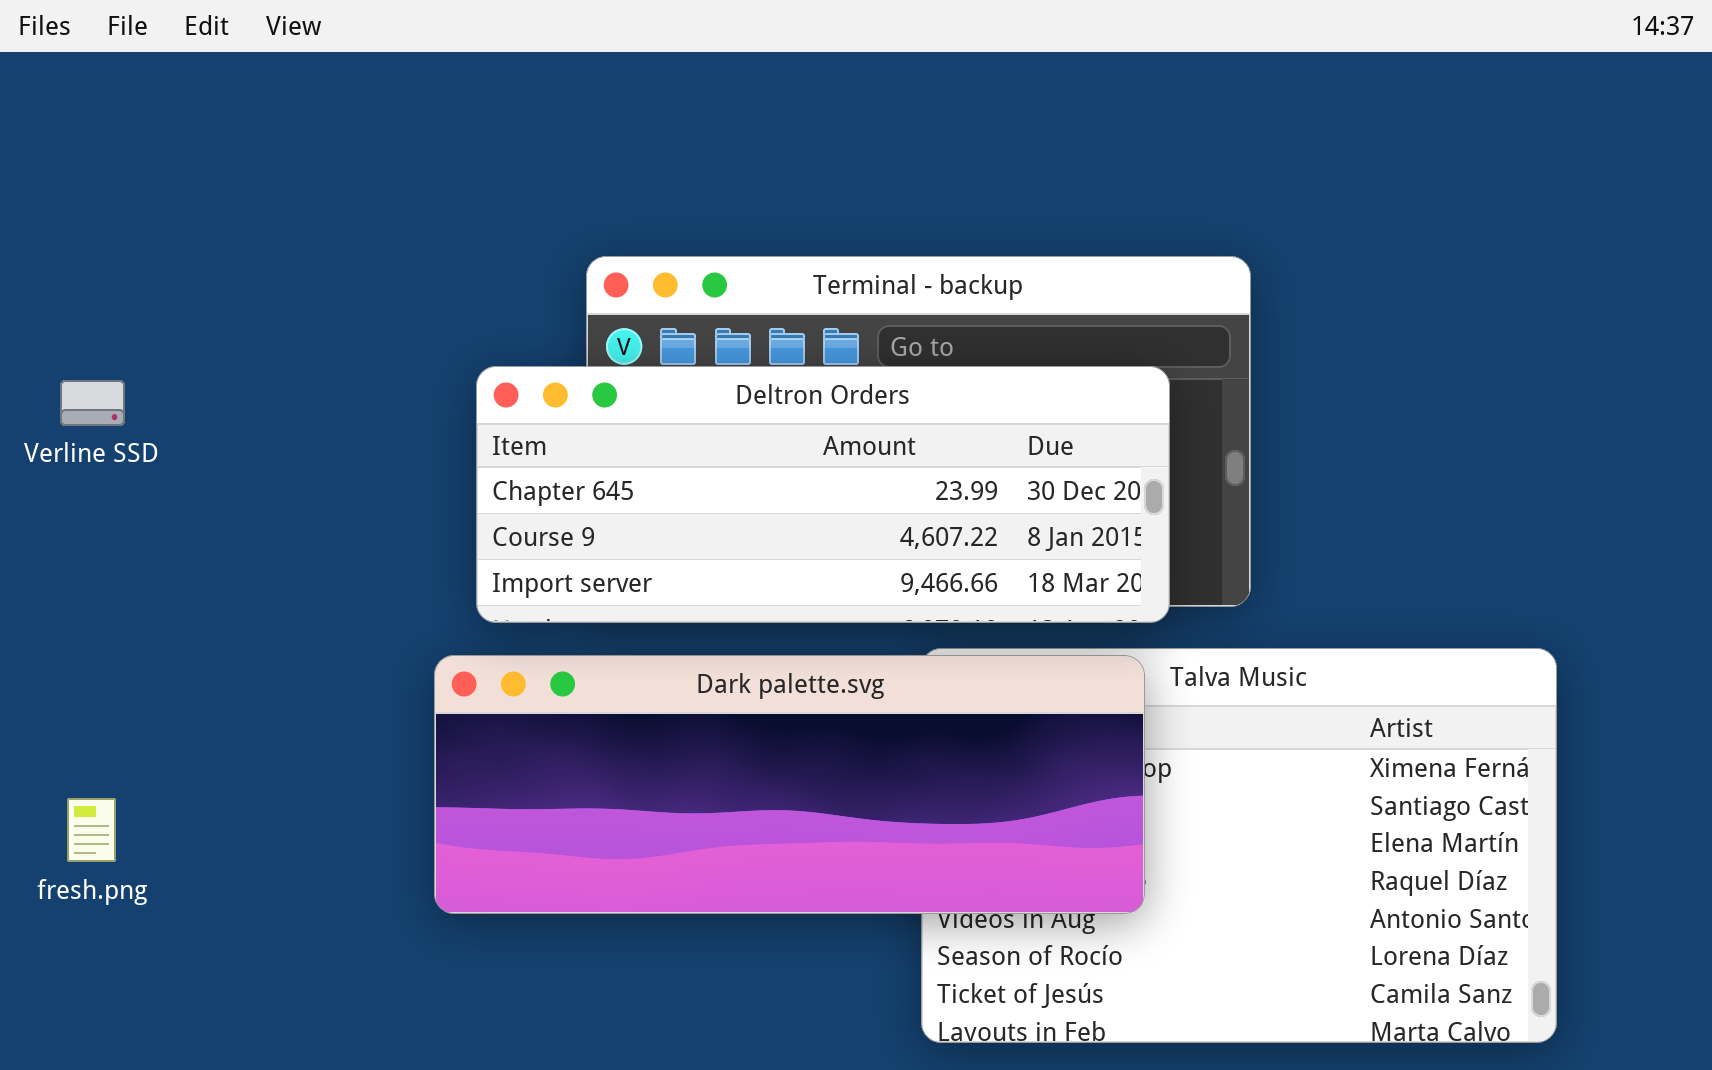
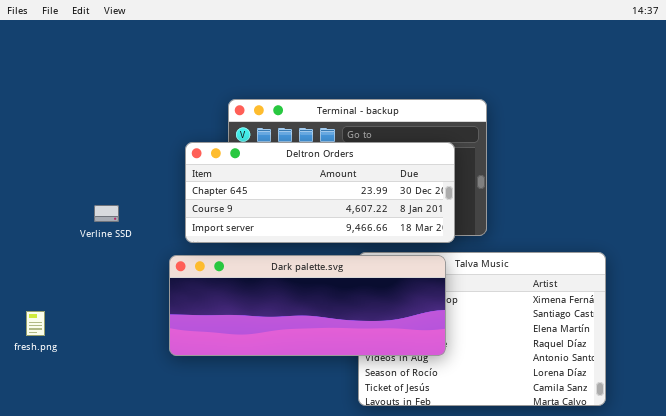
Verline SSD: [60,380,125,426] -> [94,205,119,222], moved

